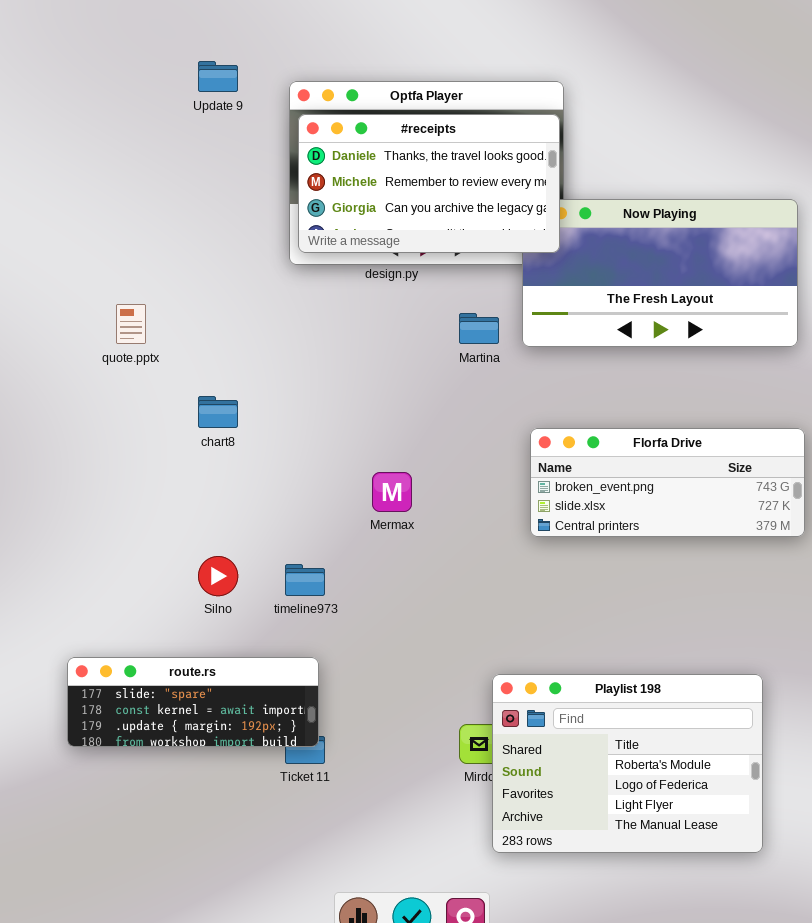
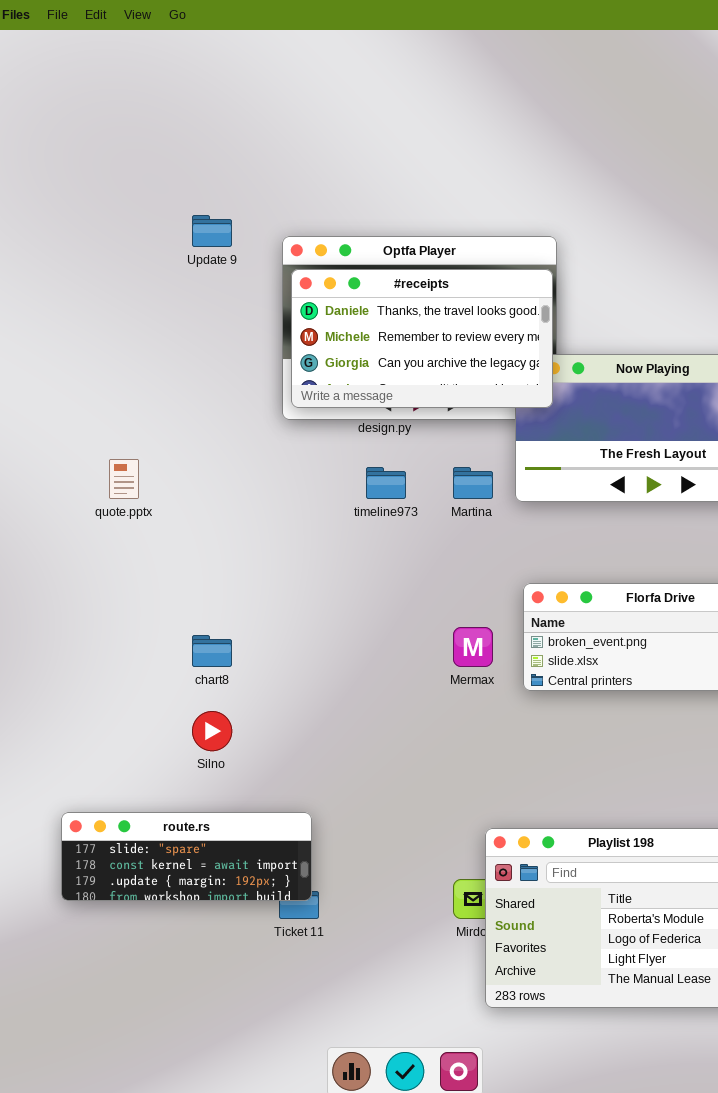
chart8: [198,396,238,428] -> [192,635,232,667], moved
Mermax: [372,472,412,512] -> [453,627,493,667], moved
timeline973: [285,564,325,596] -> [366,467,406,499], moved

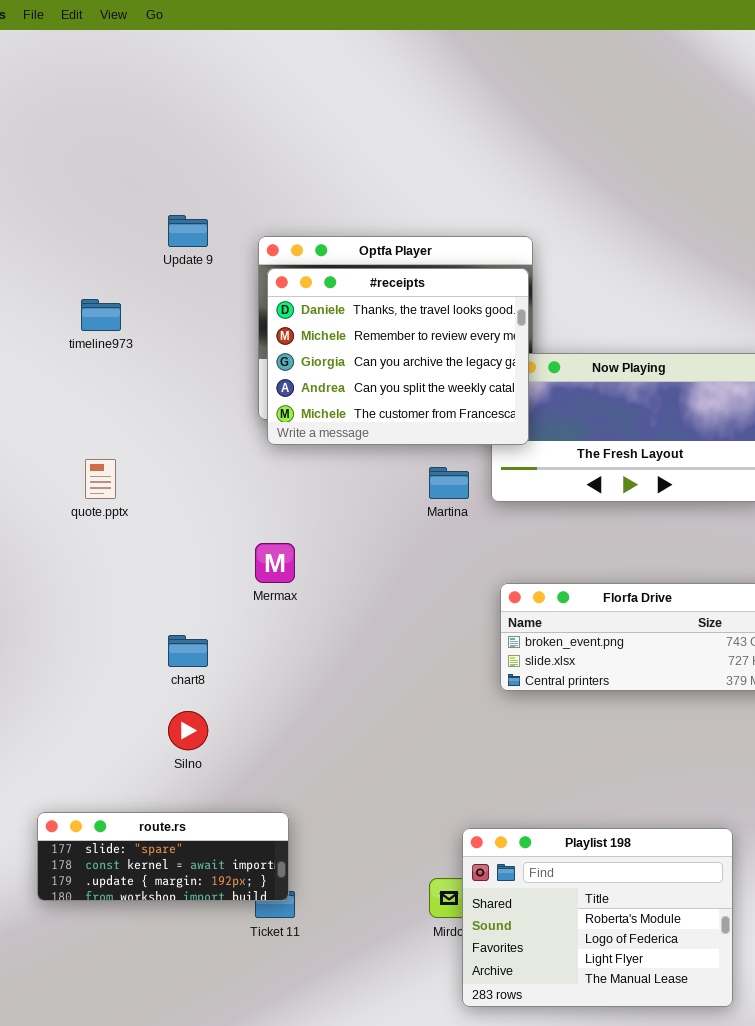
#receipts: [291,269,553,408] -> [267,268,529,445], resized
timeline973: [366,467,406,499] -> [81,299,121,331], moved
Mermax: [453,627,493,667] -> [255,543,295,583], moved

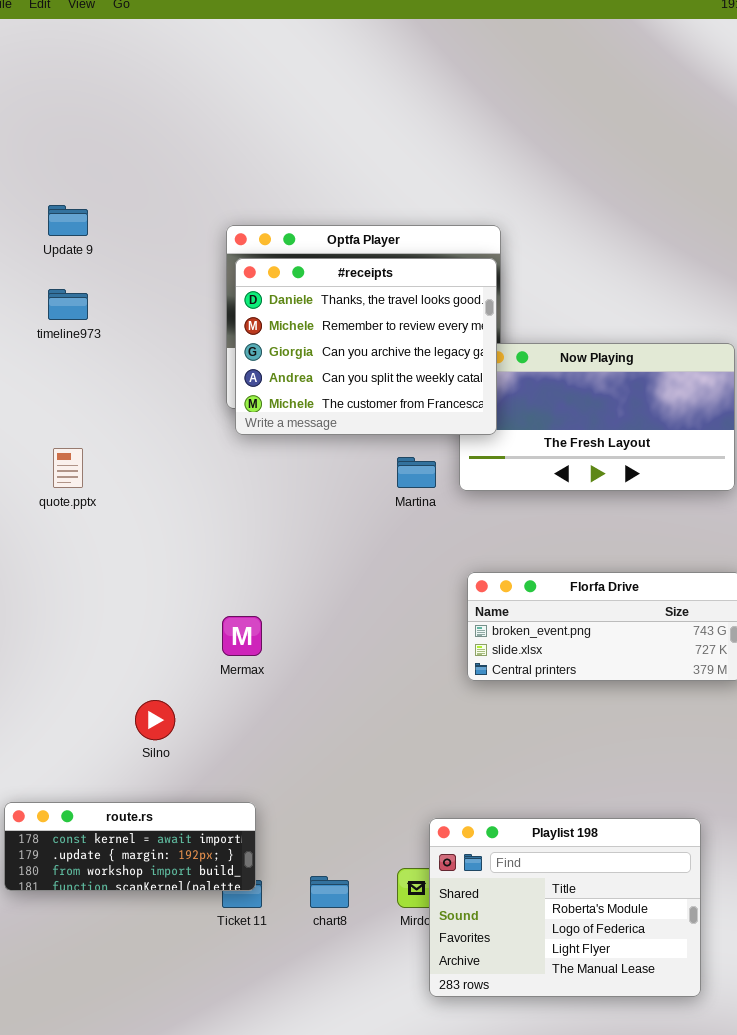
Update 9: [168,215,208,247] -> [48,205,88,236], moved
Mermax: [255,543,295,583] -> [222,616,262,656], moved
chart8: [168,635,208,667] -> [310,876,349,908], moved
route.rs: [37,812,289,901] -> [4,802,256,891], scrolled down 1 row

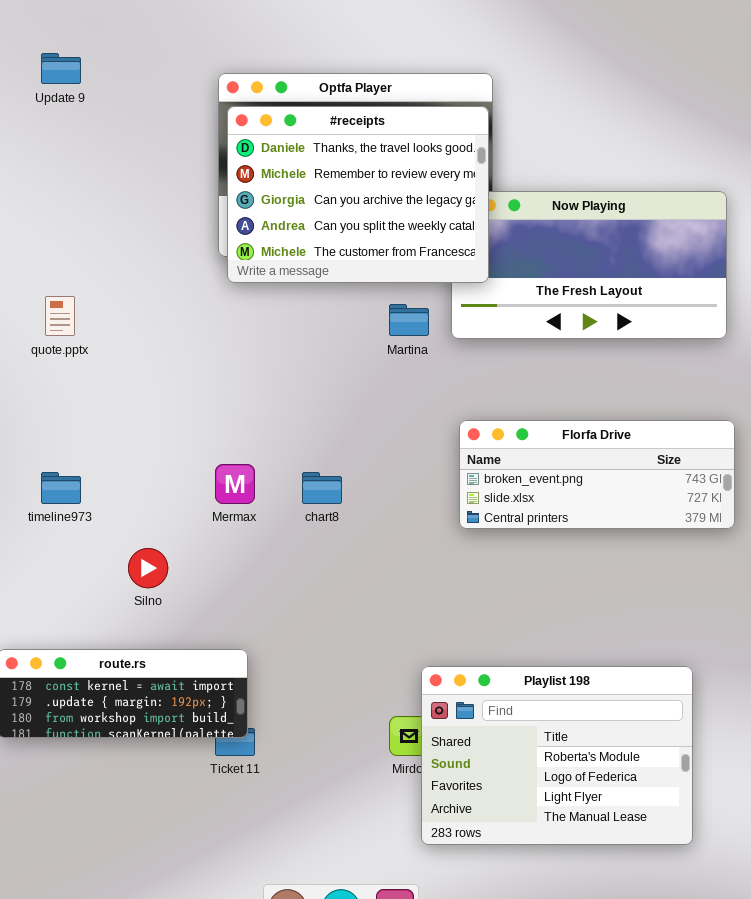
timeline973: [48,289,88,320] -> [41,472,81,504], moved
chart8: [310,876,349,908] -> [302,472,342,504], moved

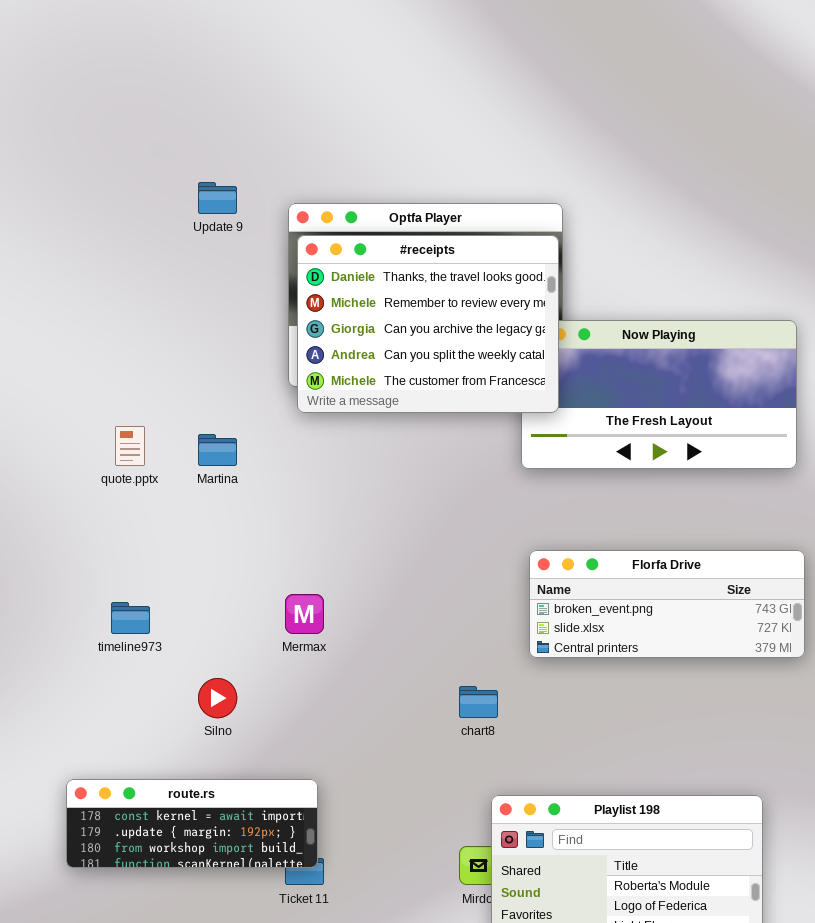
Update 9: [41,53,81,84] -> [198,182,237,214], moved
Martina: [389,304,429,336] -> [198,434,237,466], moved
chart8: [302,472,342,504] -> [459,686,498,718], moved

